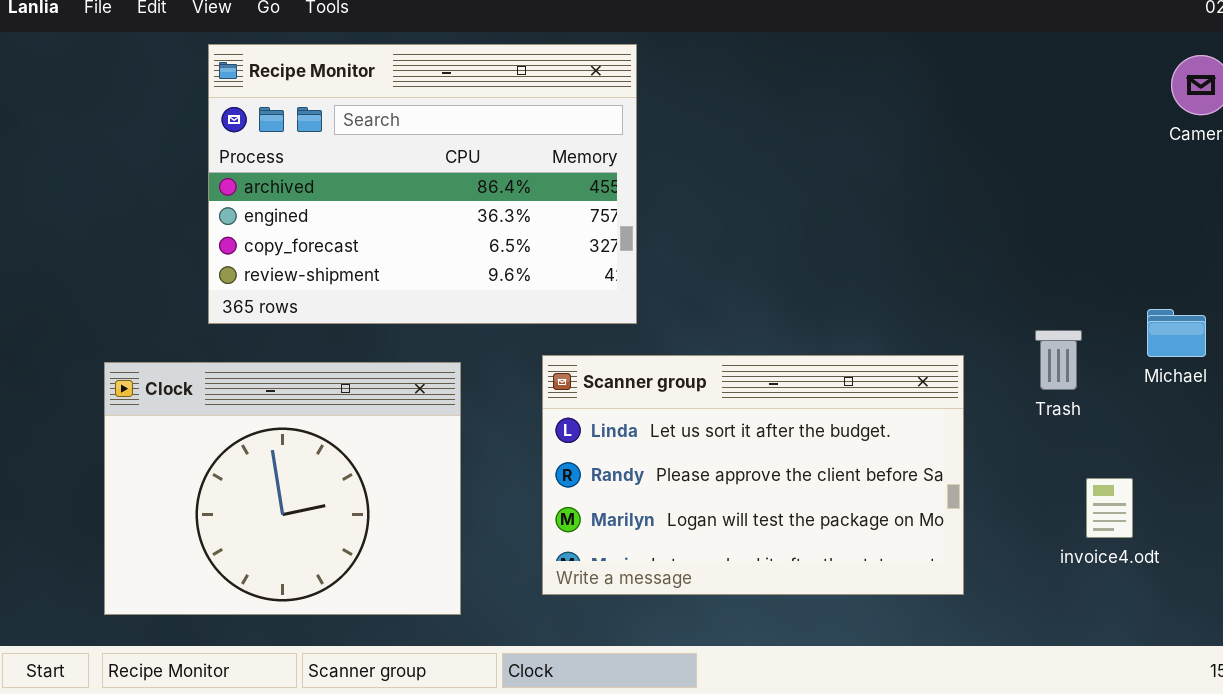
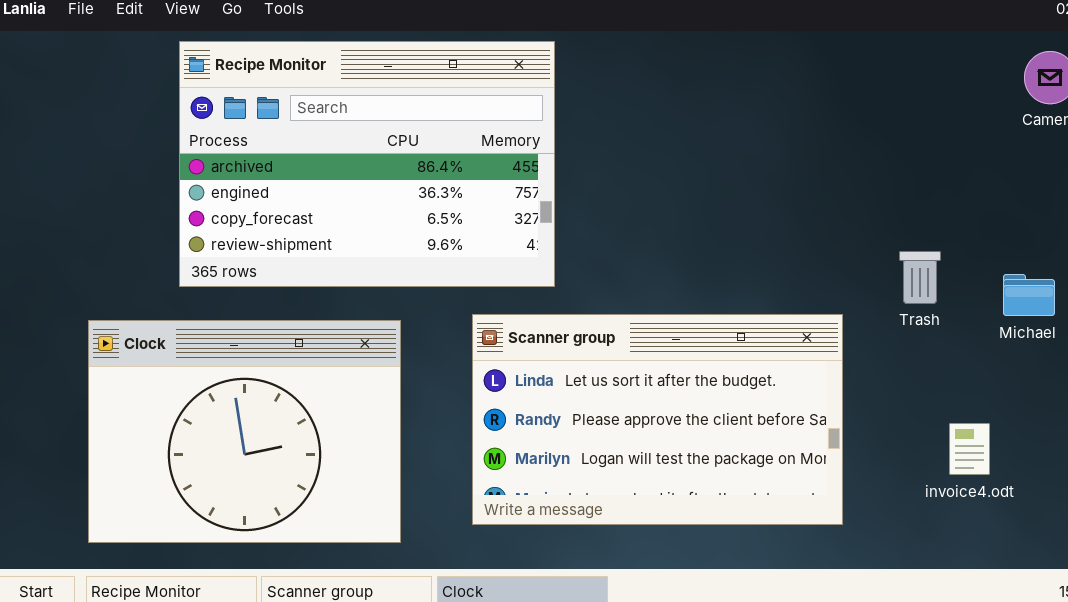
Trash: [1035,330,1082,390] -> [899,251,941,304], moved

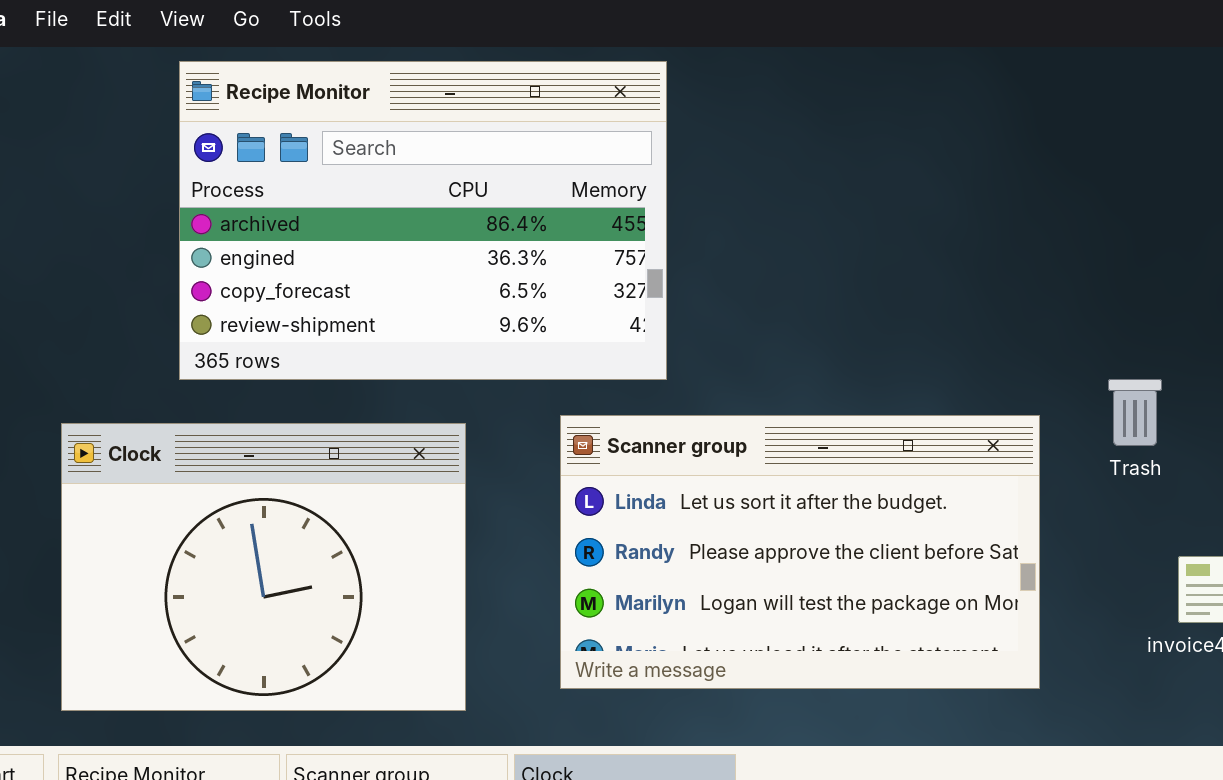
Trash: [899,251,941,304] -> [1108,379,1162,446], moved

